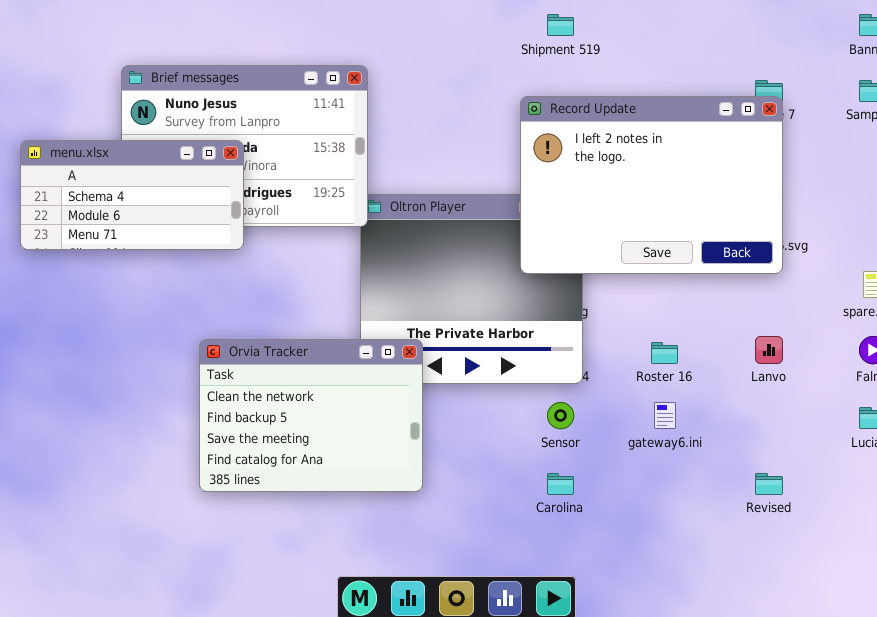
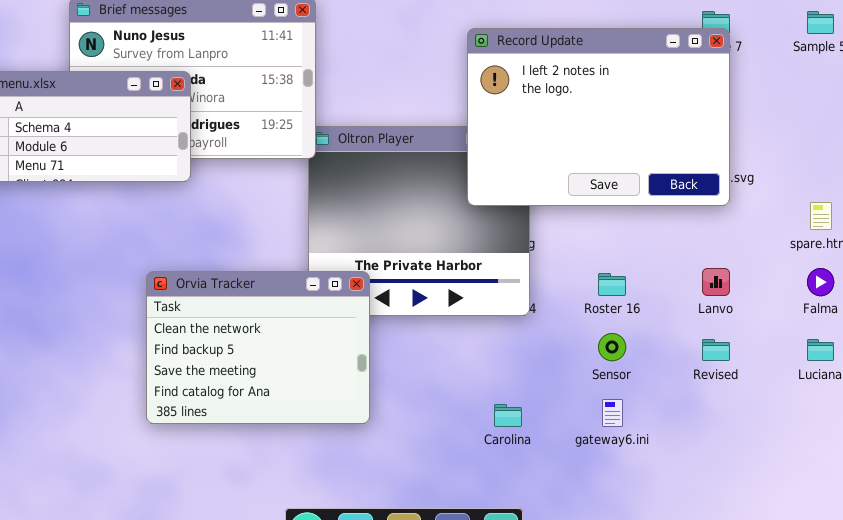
Sensor: [547,402,574,429] -> [598,333,626,361], moved
gateway6.ini: [654,402,676,429] -> [602,399,623,427], moved
Revised: [755,473,783,495] -> [702,339,730,361], moved

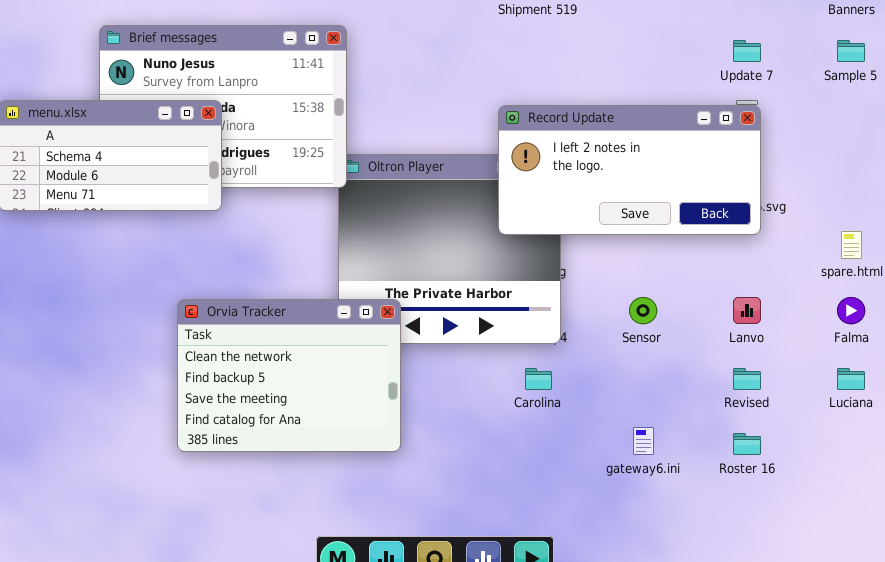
Record Update: [467,28,730,206] -> [498,105,761,235], resized
Roster 16: [598,273,626,296] -> [733,433,761,455], moved
Sensor: [598,333,626,361] -> [629,297,657,324], moved
Carolina: [494,404,522,427] -> [525,368,552,390], moved

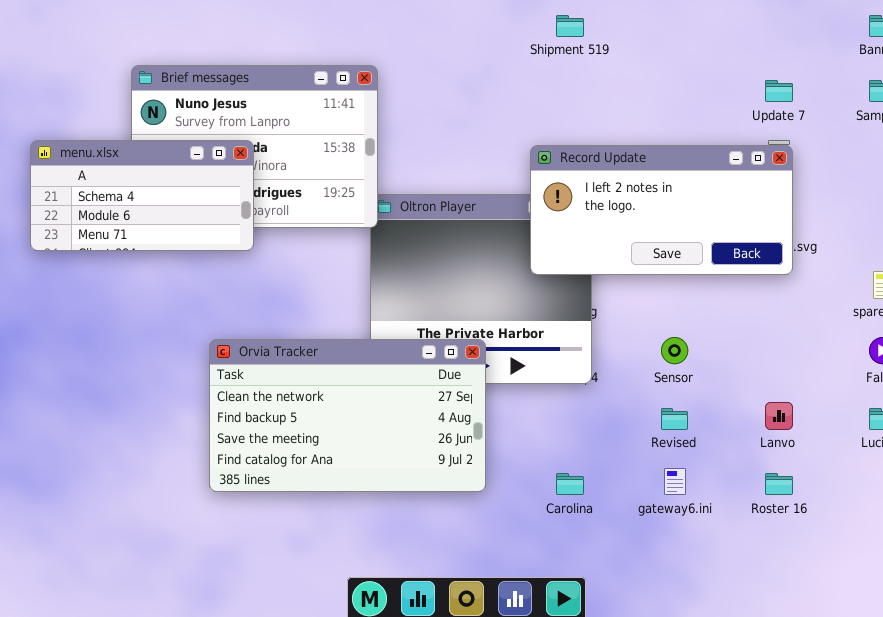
Lanvo: [733,297,761,324] -> [765,402,793,430], moved
Orvia Tracker: [177,299,401,452] -> [209,339,486,492], resized
Carolina: [525,368,552,390] -> [556,473,584,495], moved
Revised: [733,368,761,390] -> [661,408,688,430], moved

